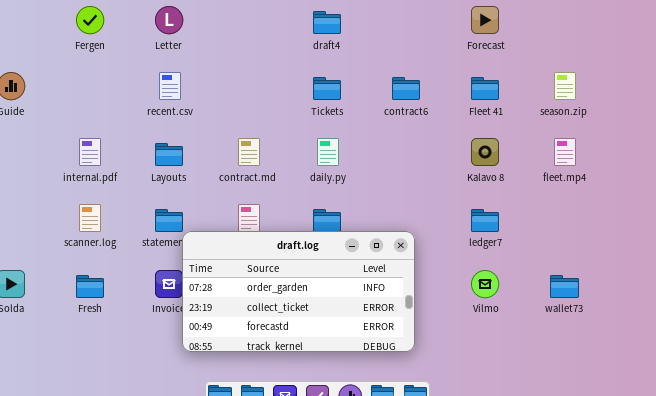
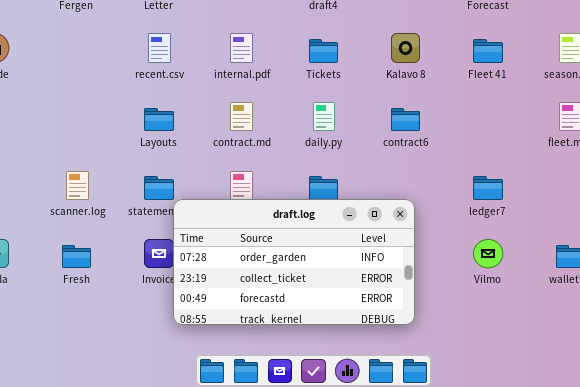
contract6: [392,77,420,100] -> [391,108,420,131], moved
internal.pdf: [79,138,101,166] -> [230,33,253,63], moved
Kalavo 8: [471,138,499,166] -> [391,33,420,63], moved

